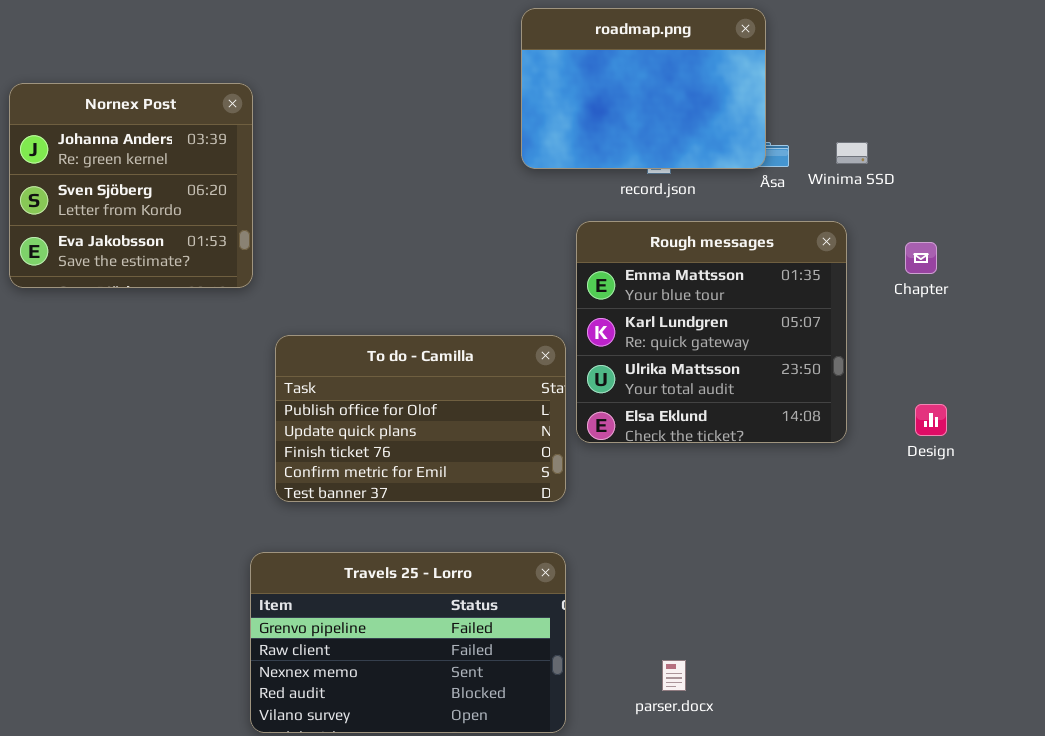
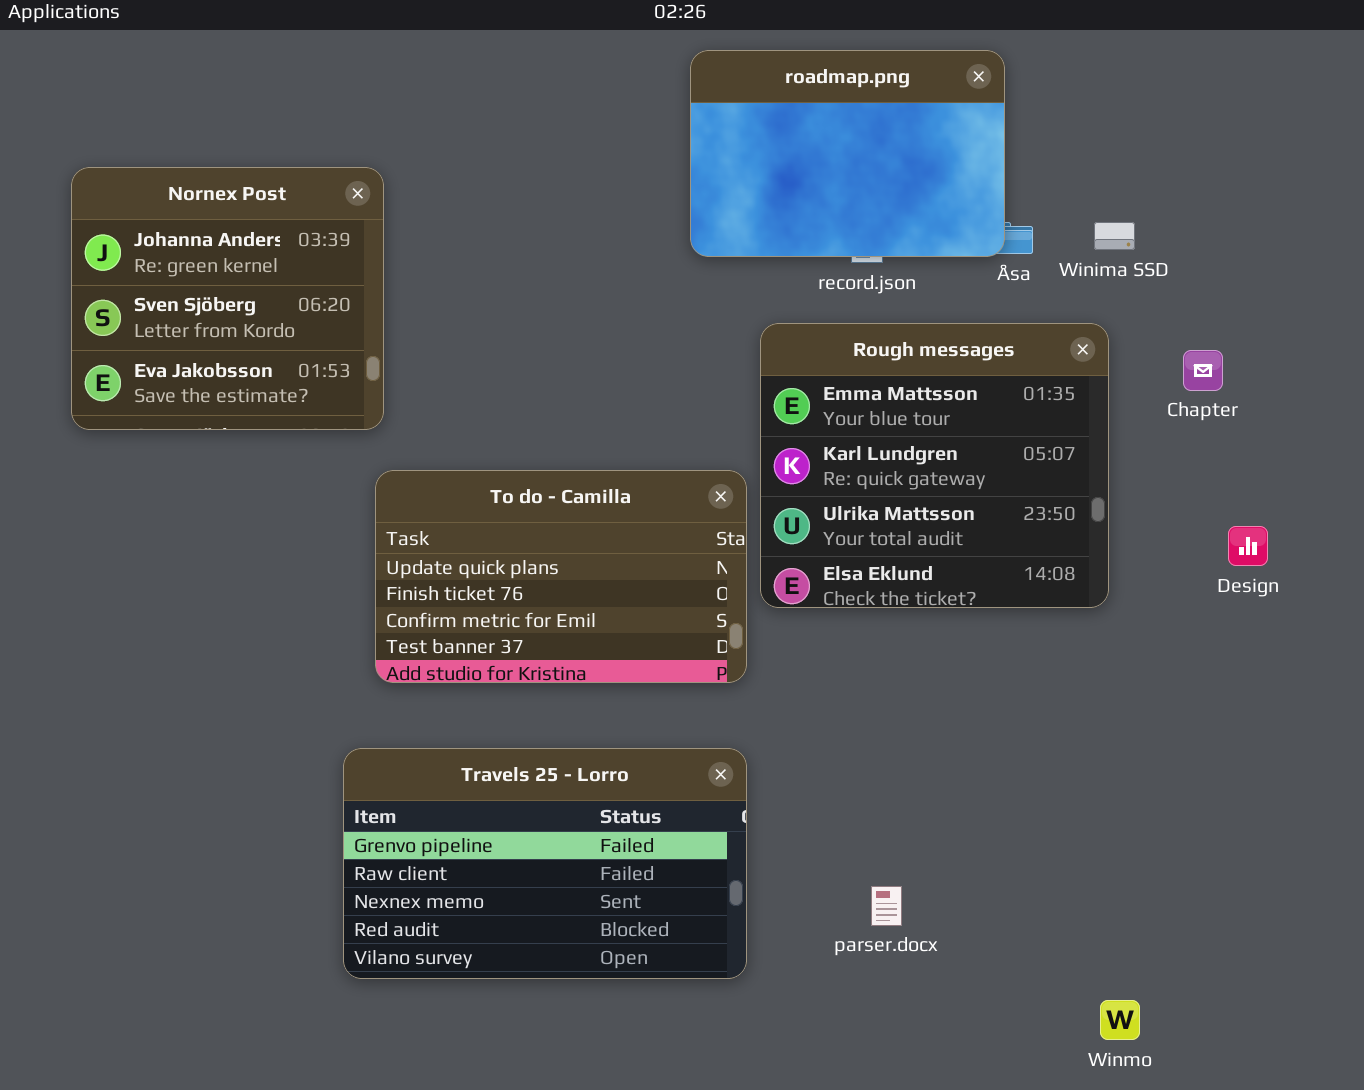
Nornex Post: [9,83,253,288] -> [71,167,384,430], moved
To do - Camilla: [275,335,566,502] -> [375,470,747,683], scrolled down 1 row
Design: [915,404,947,436] -> [1228,526,1268,566], moved

